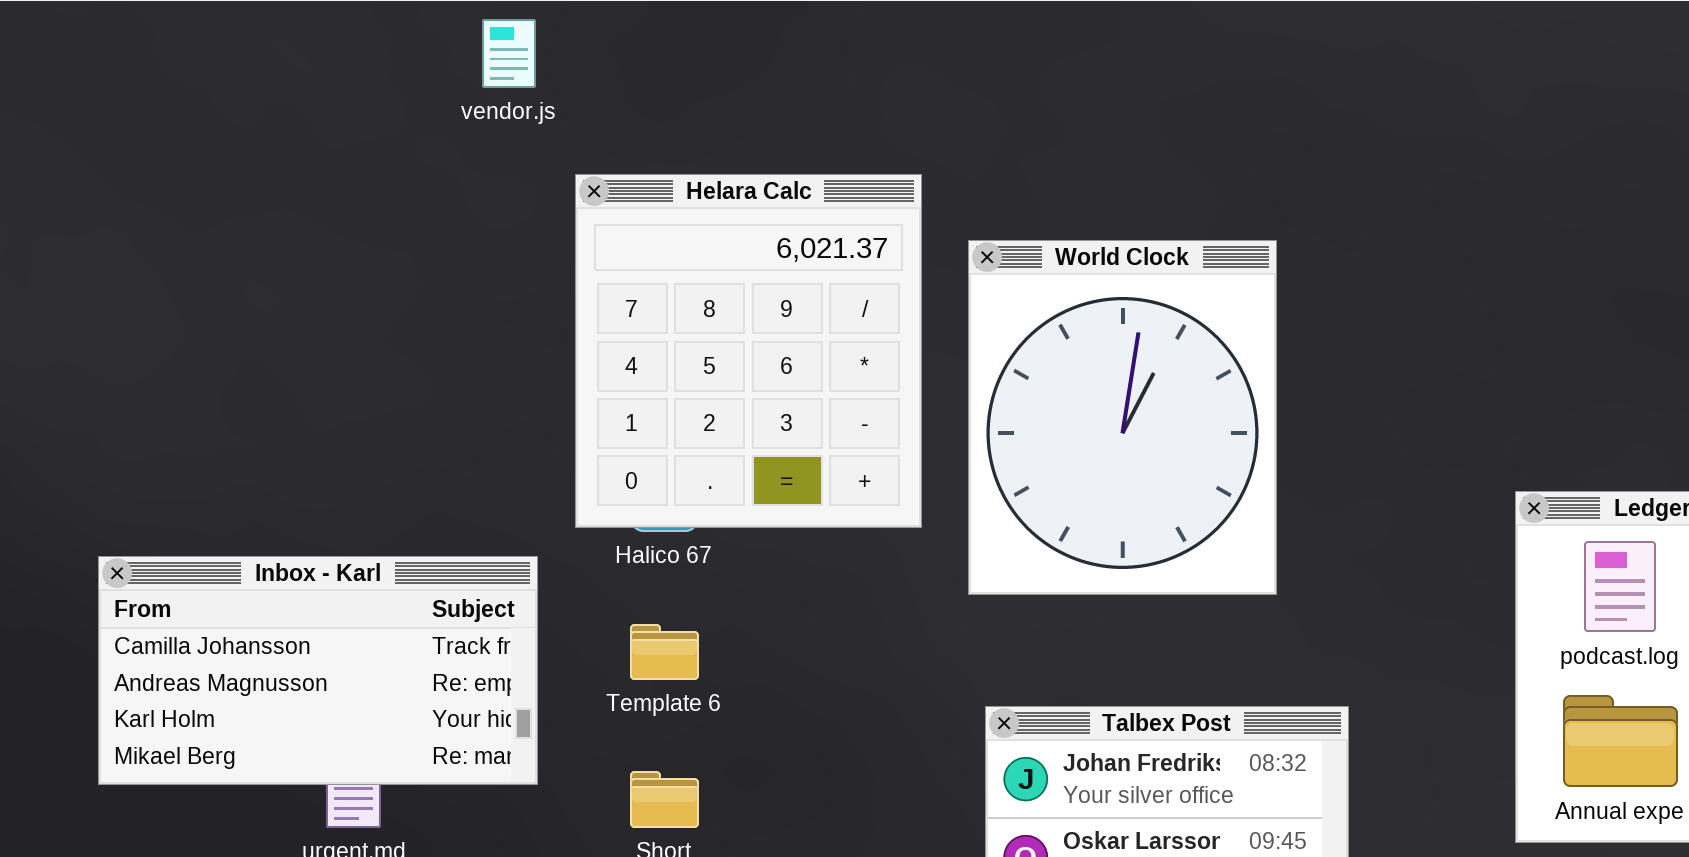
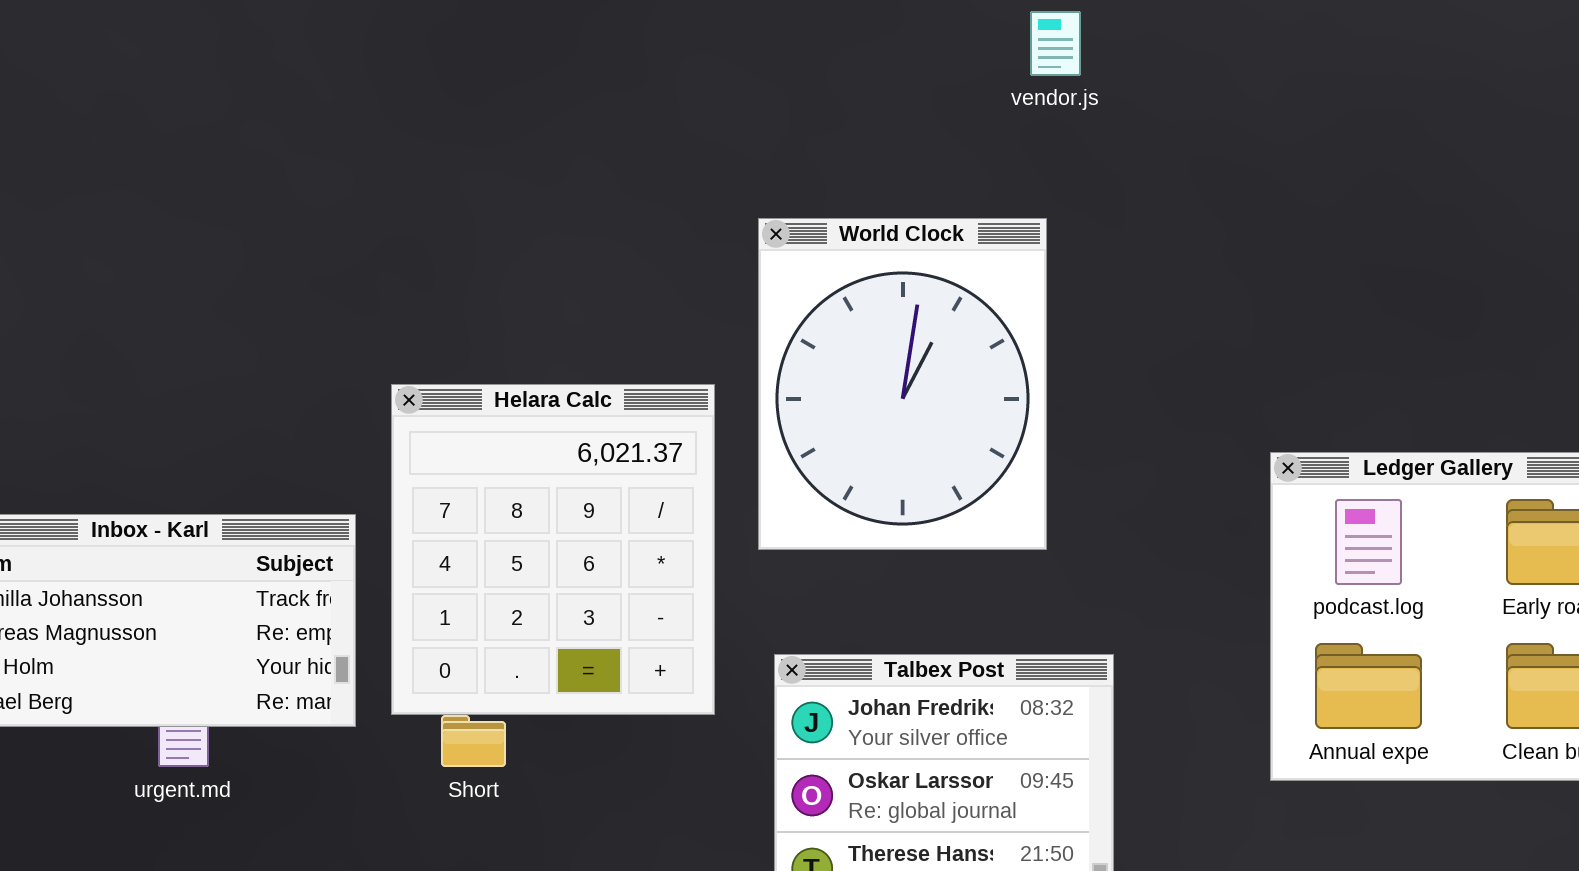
vendor.js: [482,19,536,88] -> [1030,11,1081,76], moved
Helara Calc: [575,174,922,528] -> [391,384,715,715], moved

